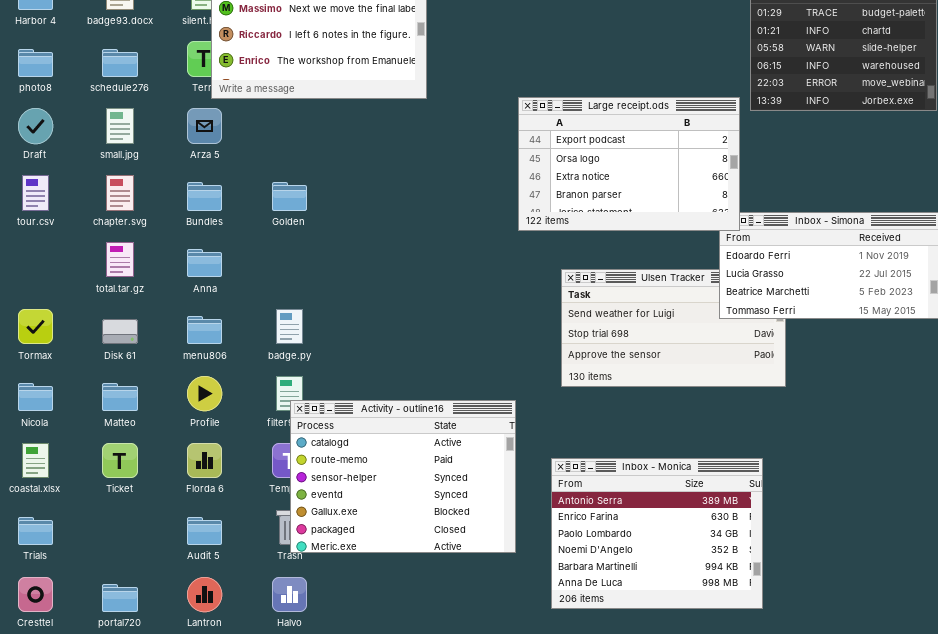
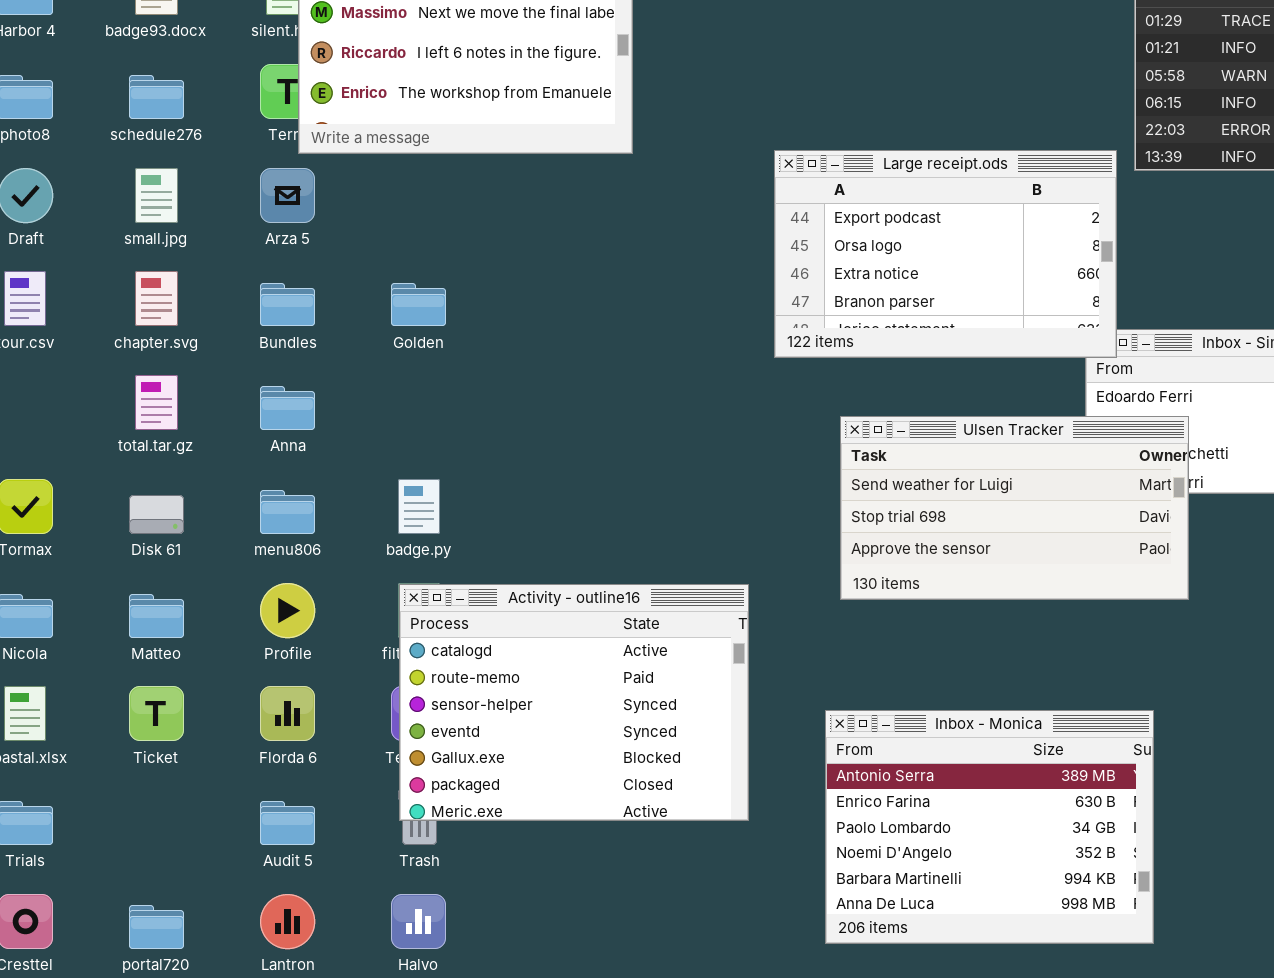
Ulsen Tracker: [561,269,786,387] -> [840,416,1189,600], raised
Activity - outline16: [290,400,516,553] -> [399,584,749,821], moved

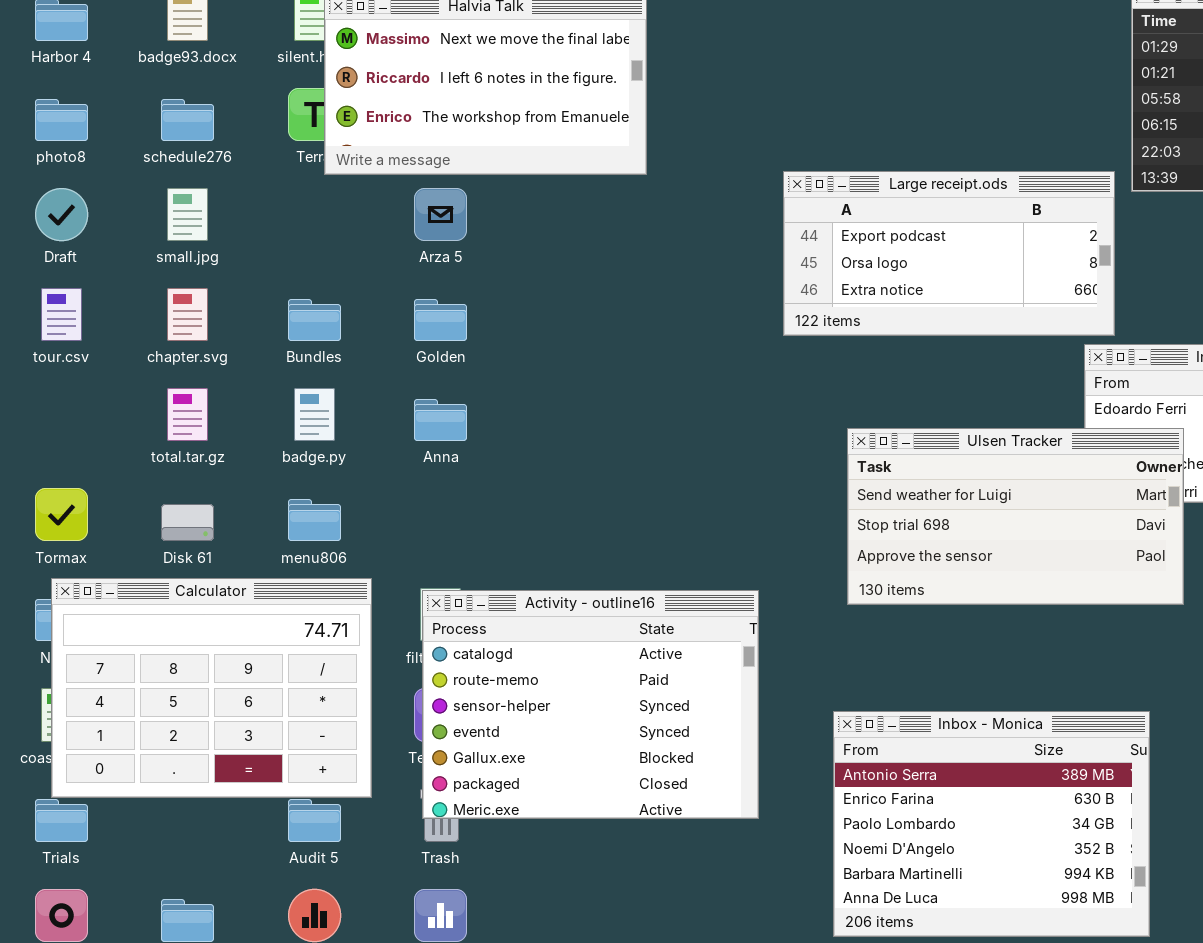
Large receipt.ods: [774,150,1117,358] -> [783,171,1115,336], resized
Arza 5: [260,168,315,223] -> [414,188,467,241], moved
Anna: [260,386,315,430] -> [414,399,467,441], moved
badge.py: [398,479,440,534] -> [294,388,335,441], moved
Calculator: none -> [51,578,372,798], opened

